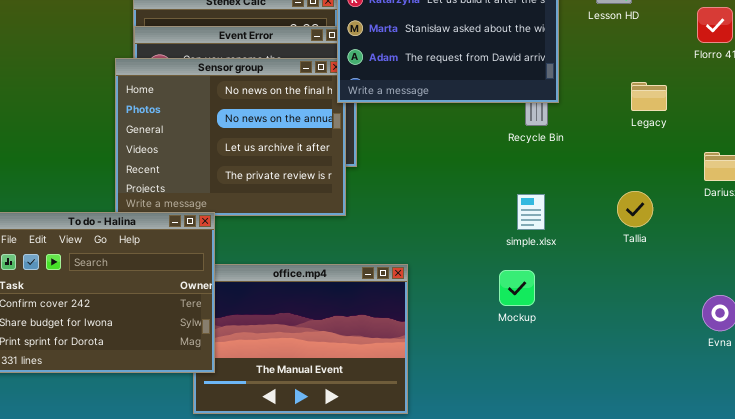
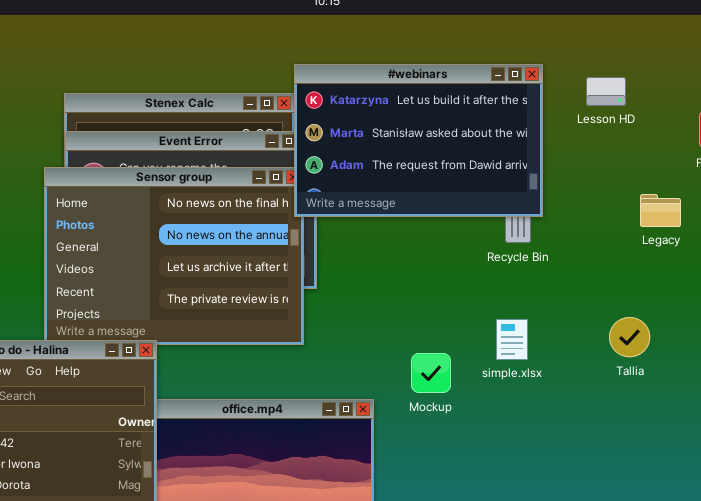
Legacy: [631,82,667,111] -> [640,194,681,227], moved
Mockup: [499,270,535,306] -> [411,353,451,393], moved

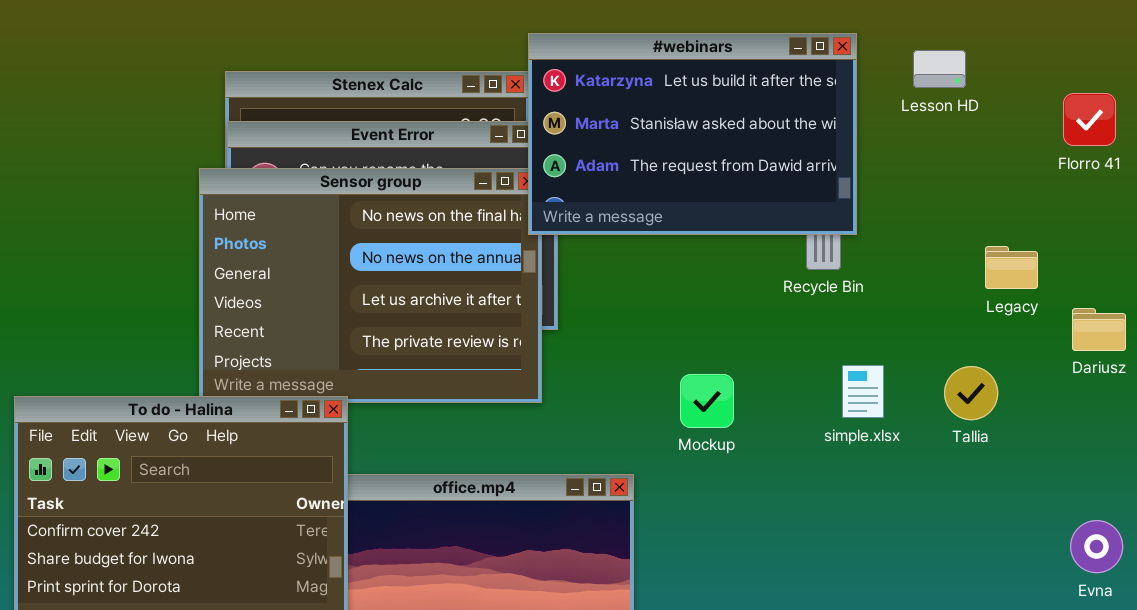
Legacy: [640,194,681,227] -> [985,246,1038,289], moved
simple.xlsx: [496,319,528,360] -> [842,365,884,418], moved
Mockup: [411,353,451,393] -> [680,374,734,428], moved

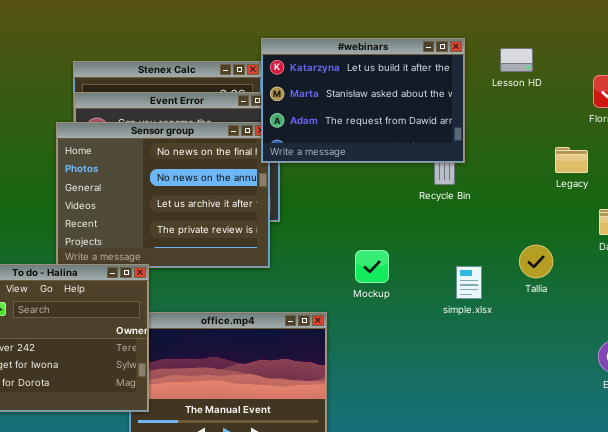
Legacy: [985,246,1038,289] -> [555,147,588,173], moved
simple.xlsx: [842,365,884,418] -> [456,266,482,299], moved

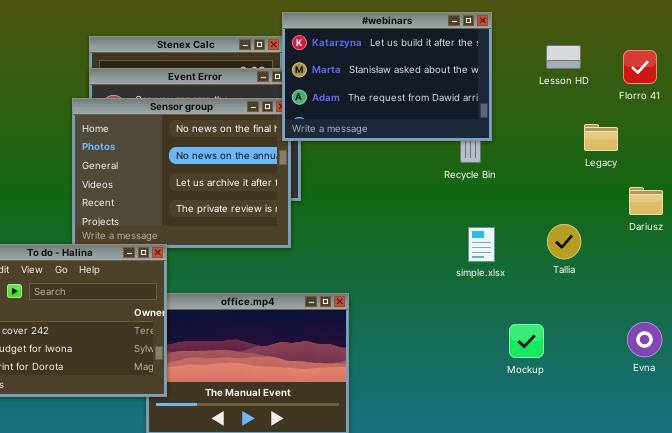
Lesson HD: [500,48,533,72] -> [546,45,581,69], moved
Mockup: [355,250,389,283] -> [509,324,544,358], moved
simple.xlsx: [456,266,482,299] -> [468,227,495,262], moved

